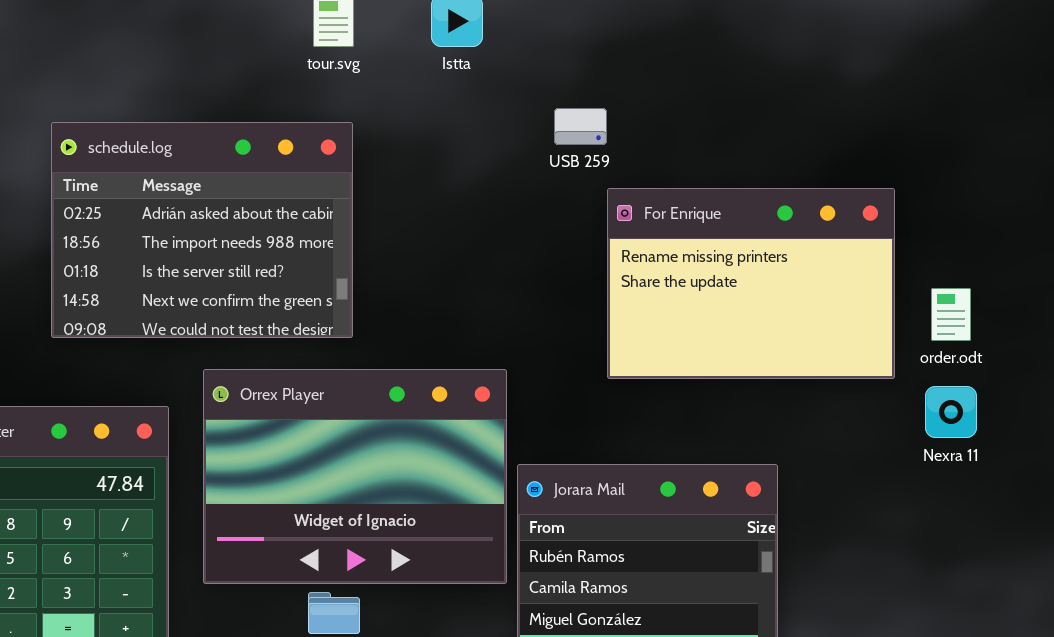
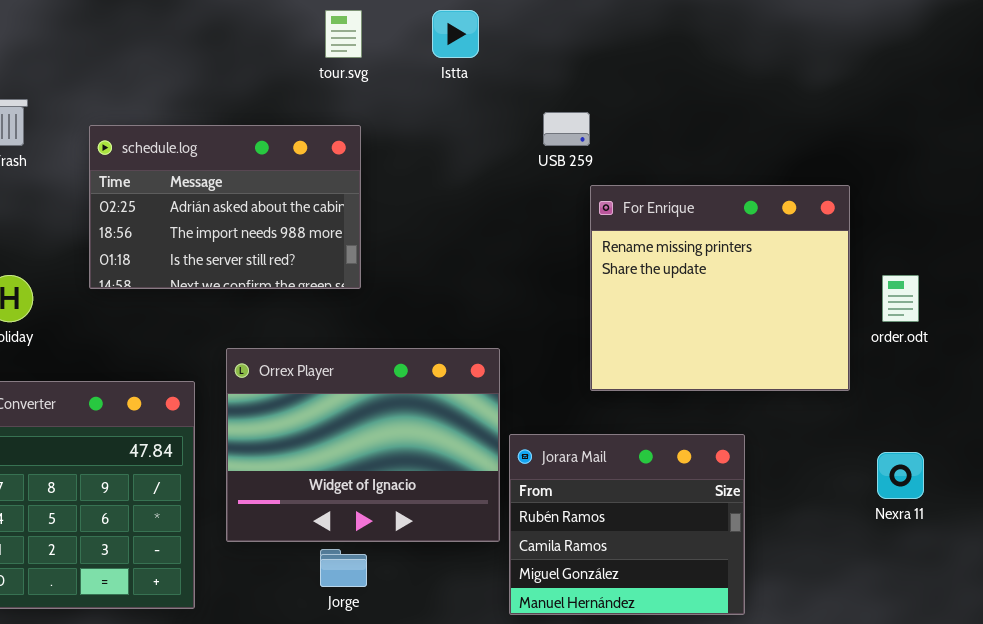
schedule.log: [51,122,353,338] -> [89,125,361,289], resized
For Enrique: [607,188,895,379] -> [590,185,850,391], resized
Nexra 11: [925,386,977,438] -> [877,452,924,499], moved

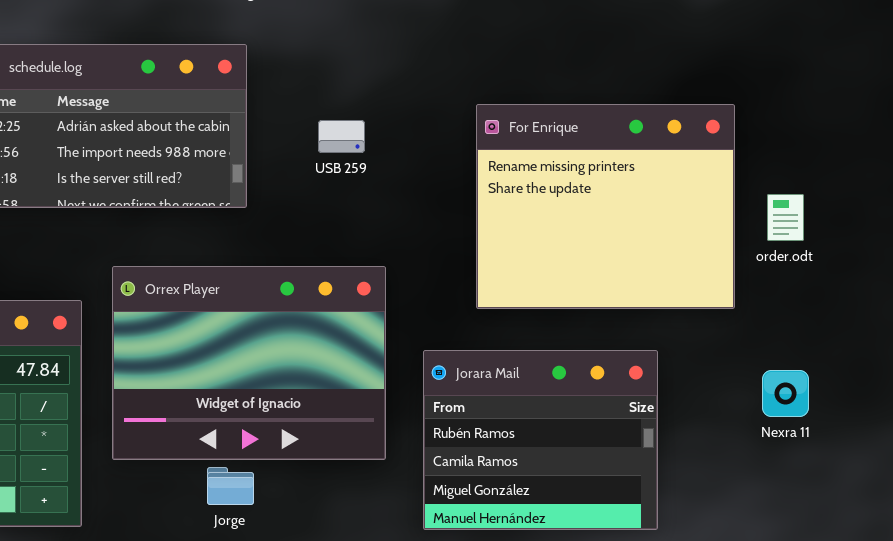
USB 259: [543,112,590,146] -> [318,120,365,153], moved
Jorara Mail: [509,434,745,615] -> [423,350,658,530], moved

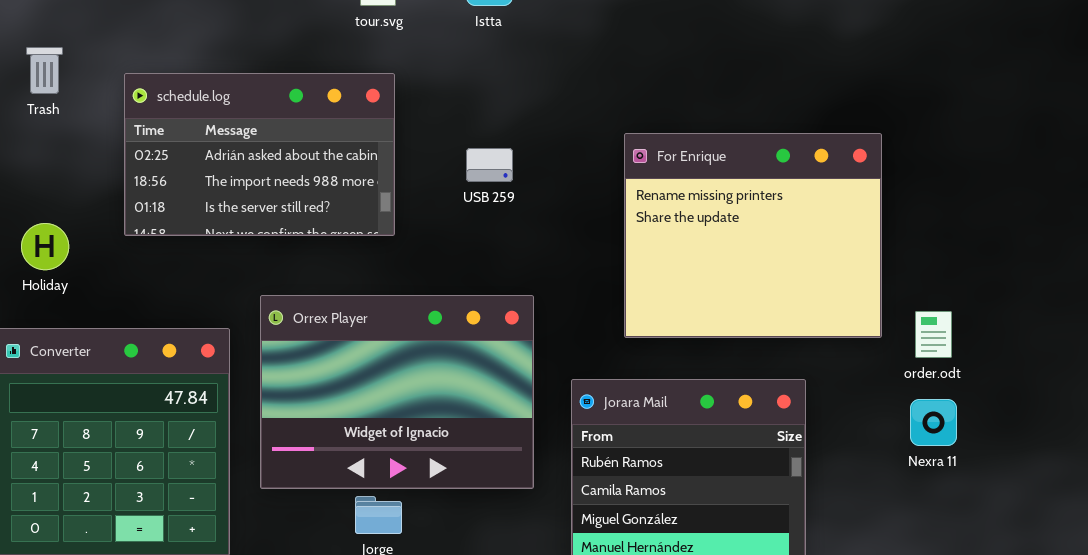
order.odt: [767,194,804,241] -> [915,311,952,358], moved

